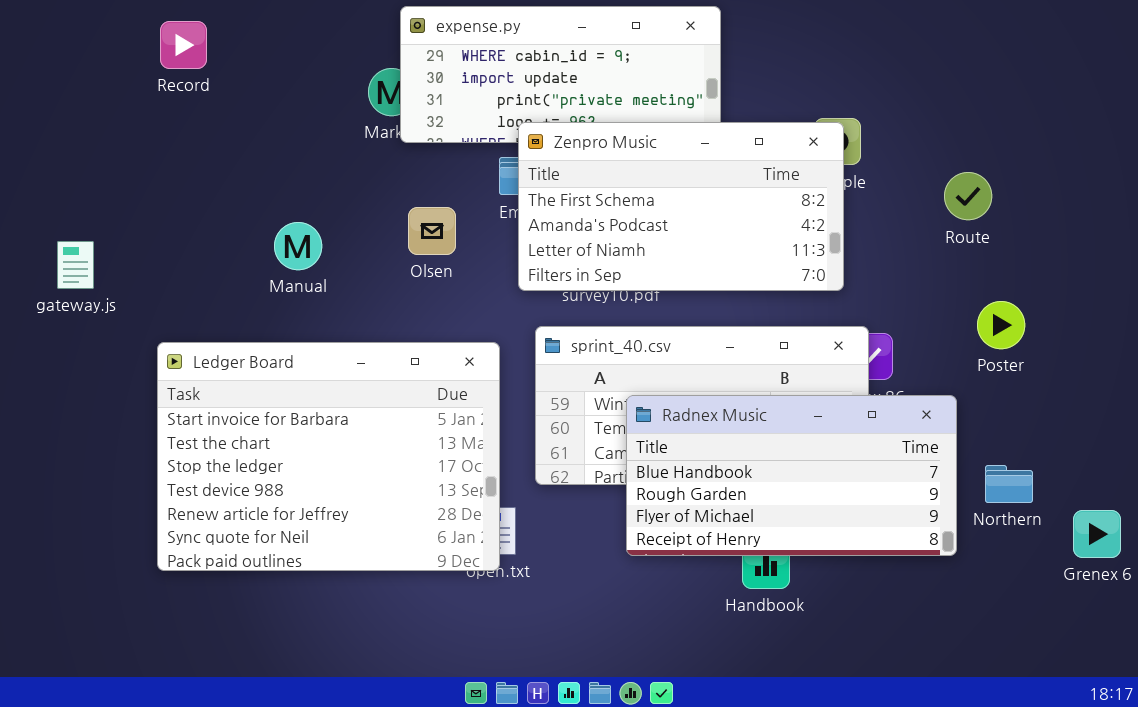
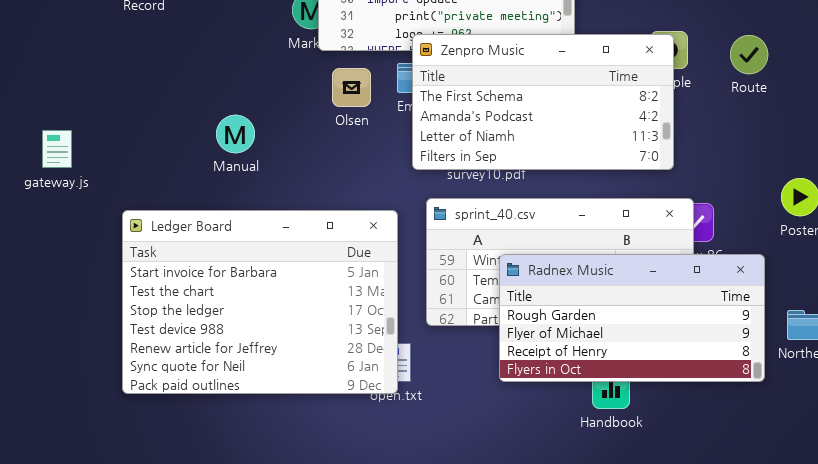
Route: [944,172,992,220] -> [730,35,768,74], moved
Olsen: [408,207,456,255] -> [332,68,371,107], moved
Radnex Music: [626,395,957,556] -> [499,254,765,382], scrolled down 1 row

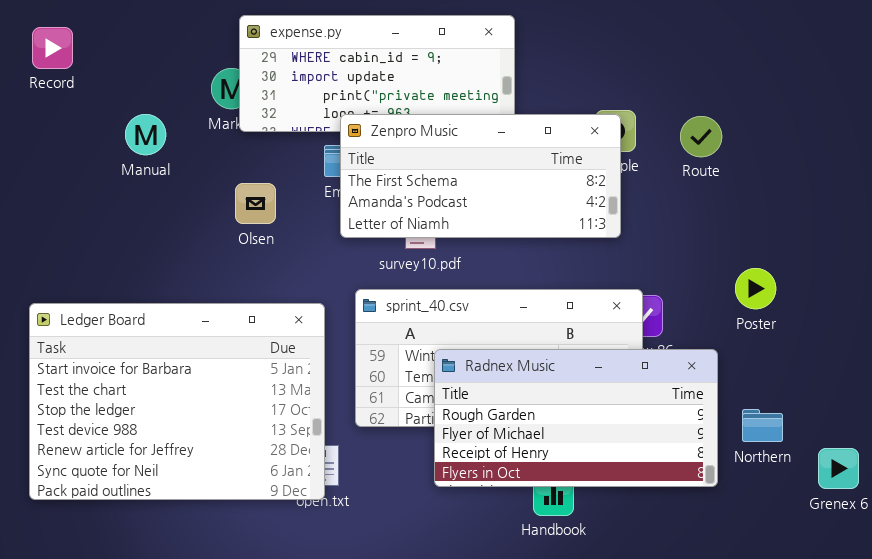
Zenpro Music: [412,34,674,170] -> [340,114,621,238], resized
Olsen: [332,68,371,107] -> [235,183,276,224], moved
Manual: [216,115,255,153] -> [125,114,166,155], moved

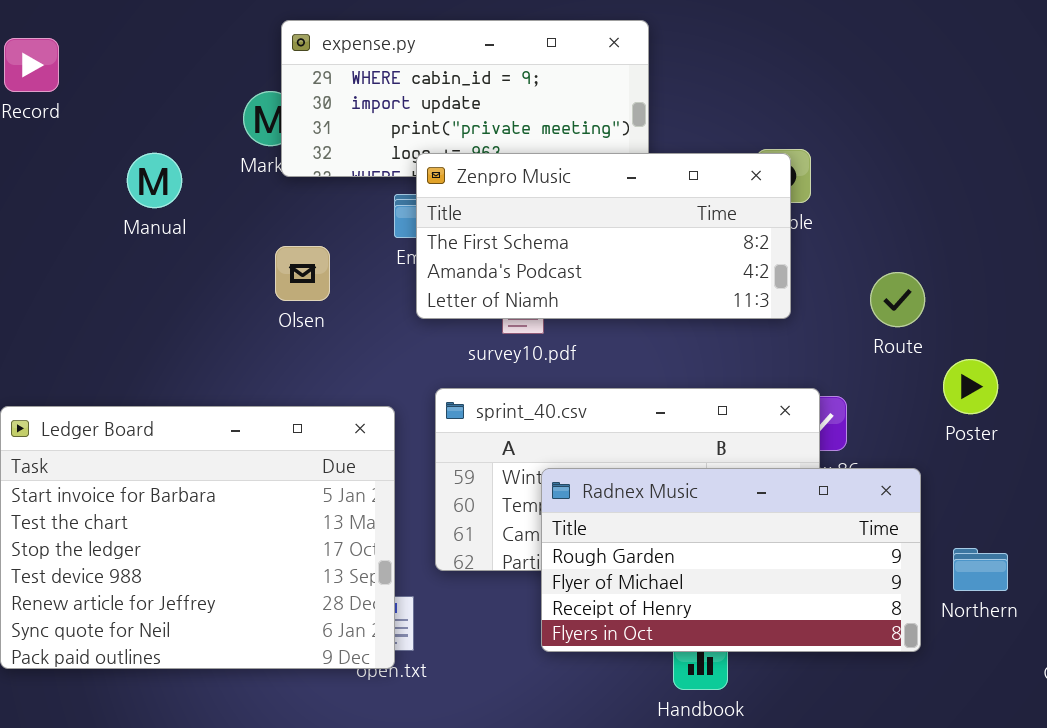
Route: [680,116,722,157] -> [870,272,925,327], moved

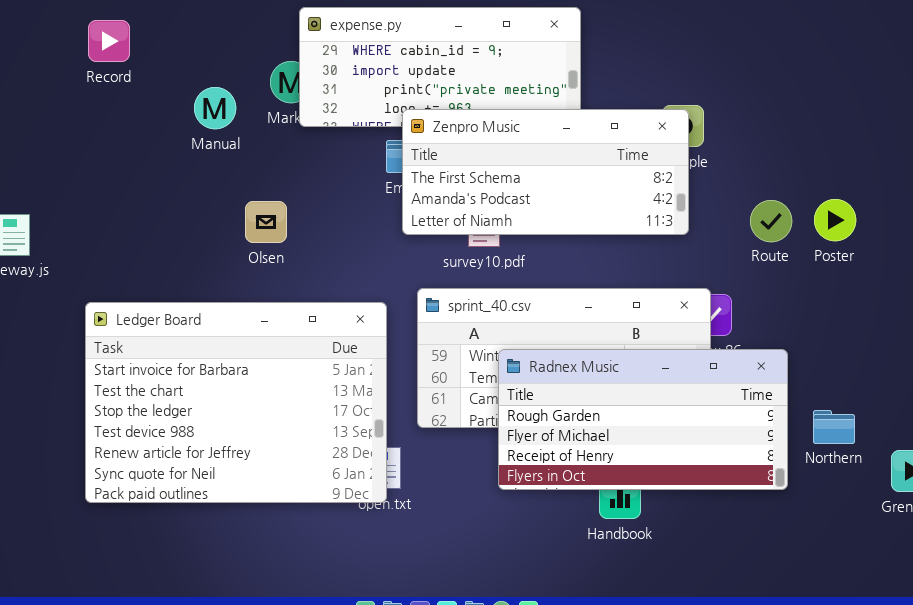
Manual: [127,153,182,208] -> [194,87,236,129], moved
Olsen: [275,246,330,301] -> [245,201,287,243], moved
Poster: [943,359,998,414] -> [814,199,856,241], moved

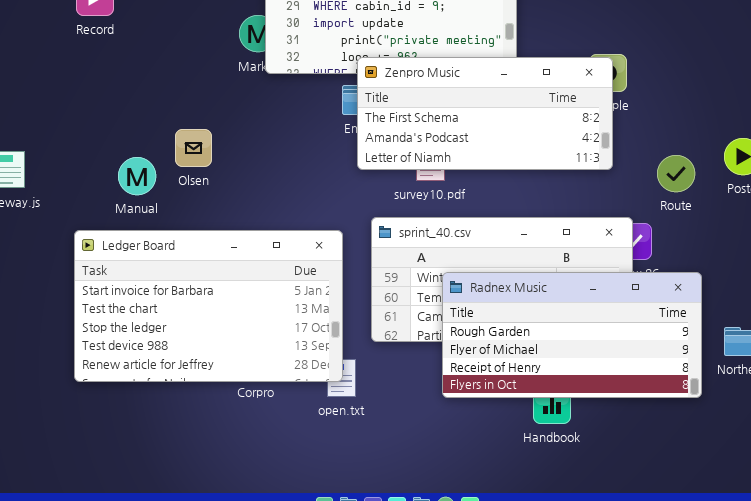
Manual: [194,87,236,129] -> [118,157,156,195], moved
Route: [750,200,792,242] -> [657,155,695,192], moved
Olsen: [245,201,287,243] -> [175,129,212,167], moved
Ledger Board: [85,302,387,503] -> [74,230,343,382], resized

